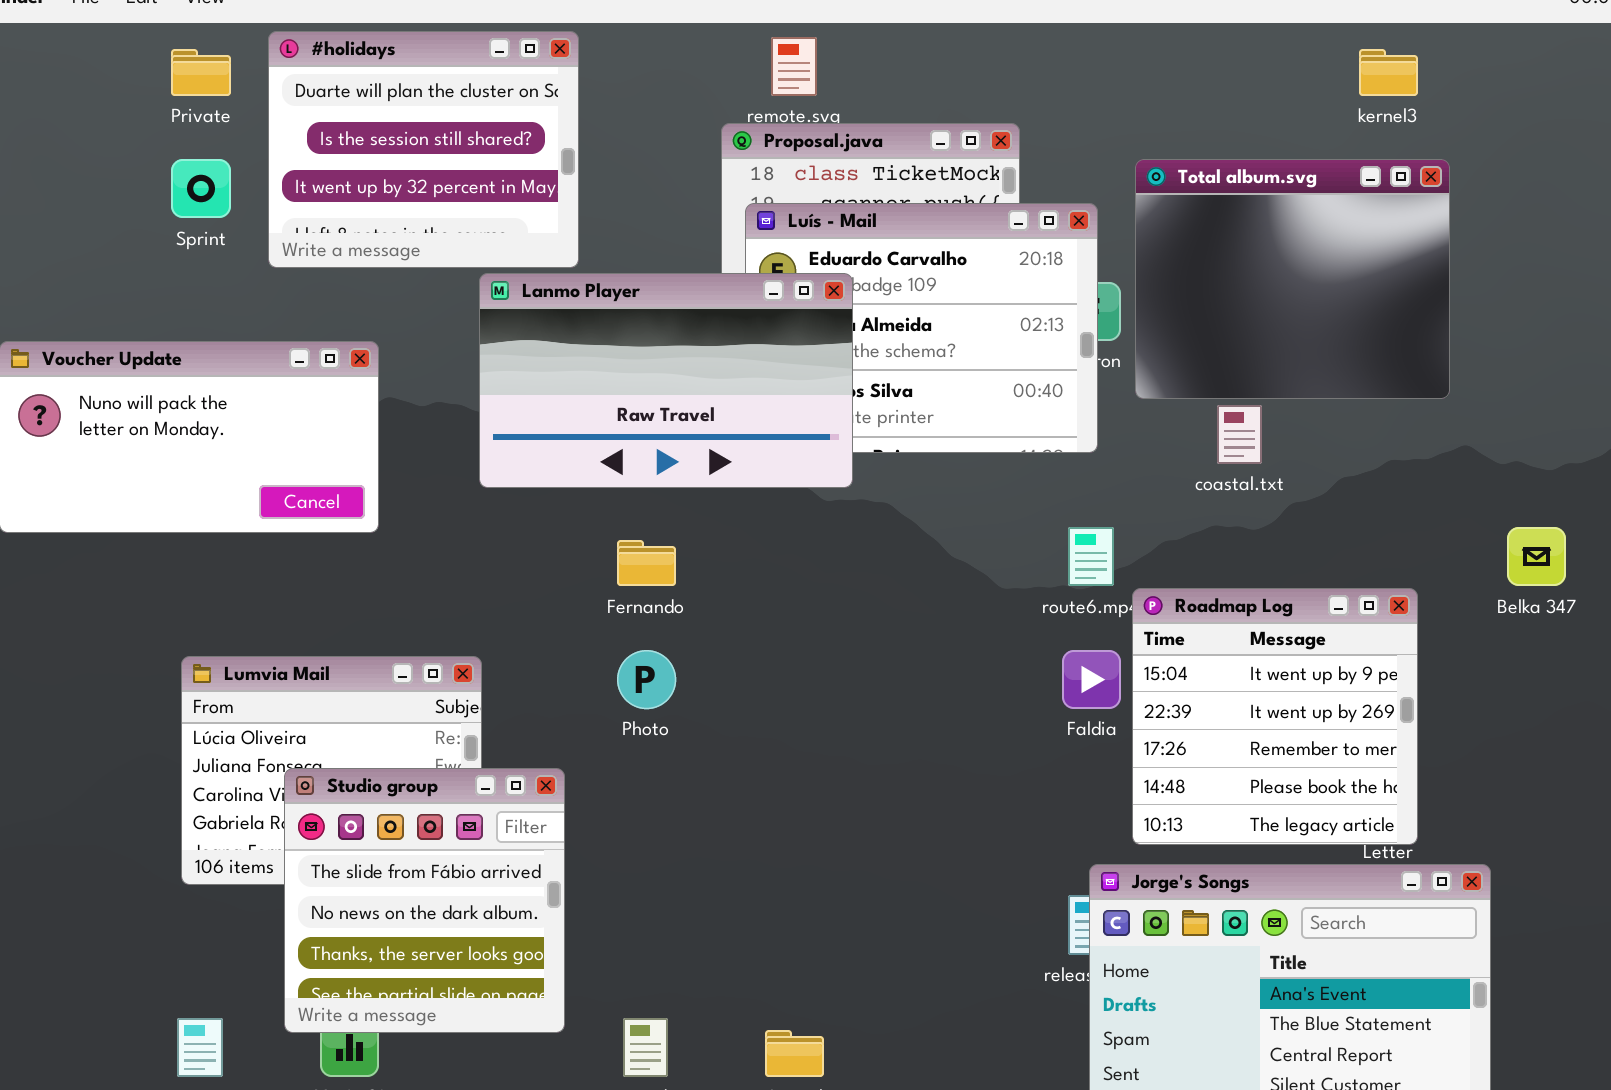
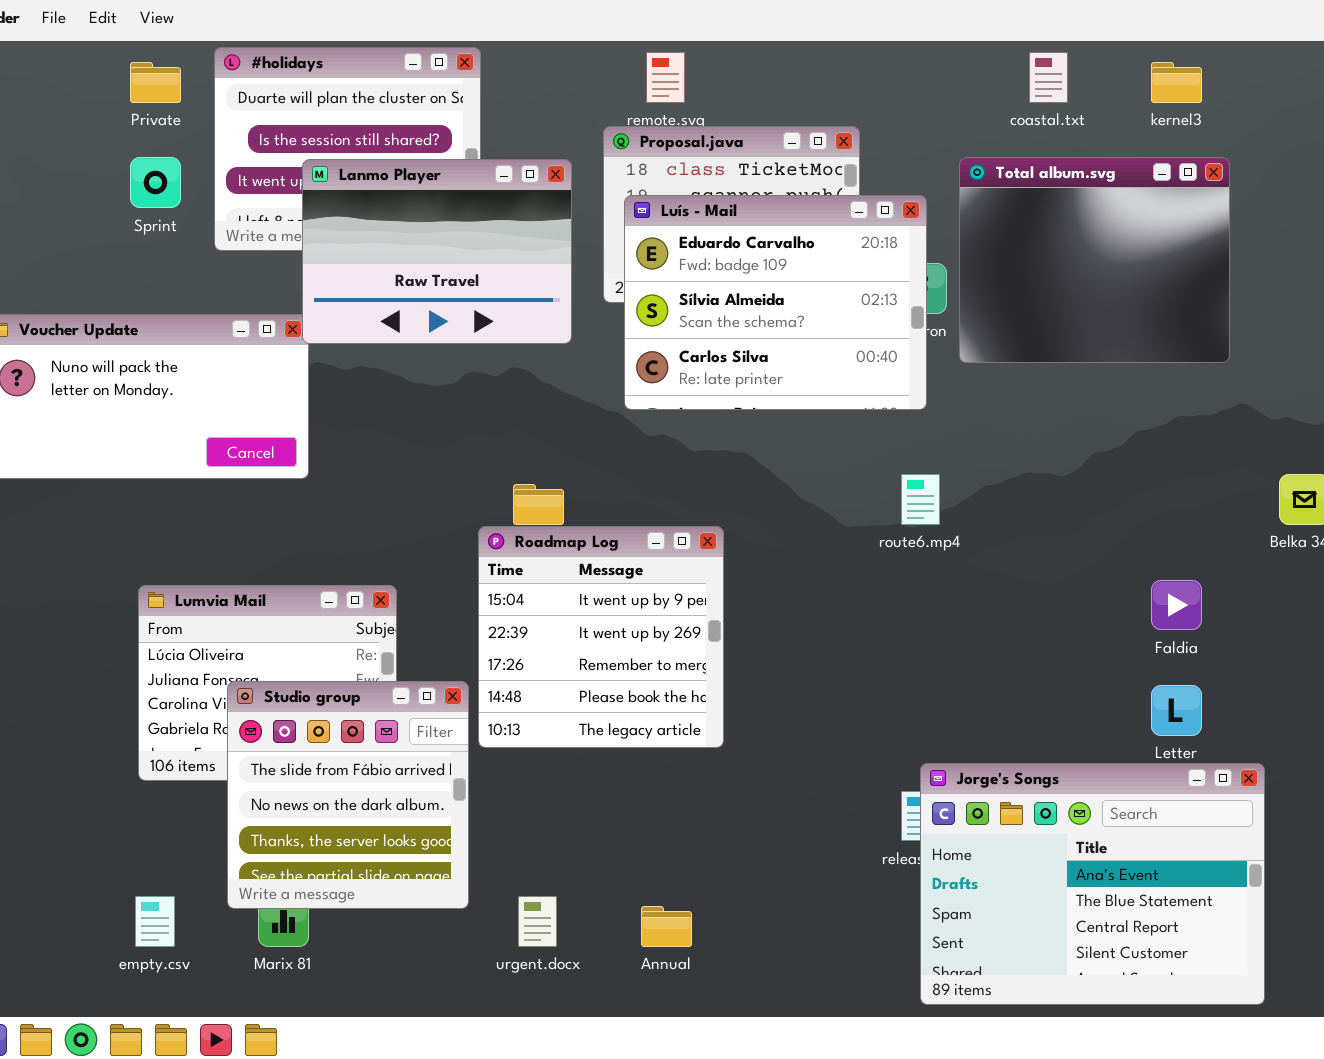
Lanmo Player: [479,273,853,488] -> [302,159,572,344], moved, resized
coastal.txt: [1217,405,1262,464] -> [1029,52,1068,103], moved
Roadmap Log: [1132,588,1418,845] -> [478,526,724,748], moved
Faldia: [1062,650,1121,709] -> [1151,580,1202,630], moved

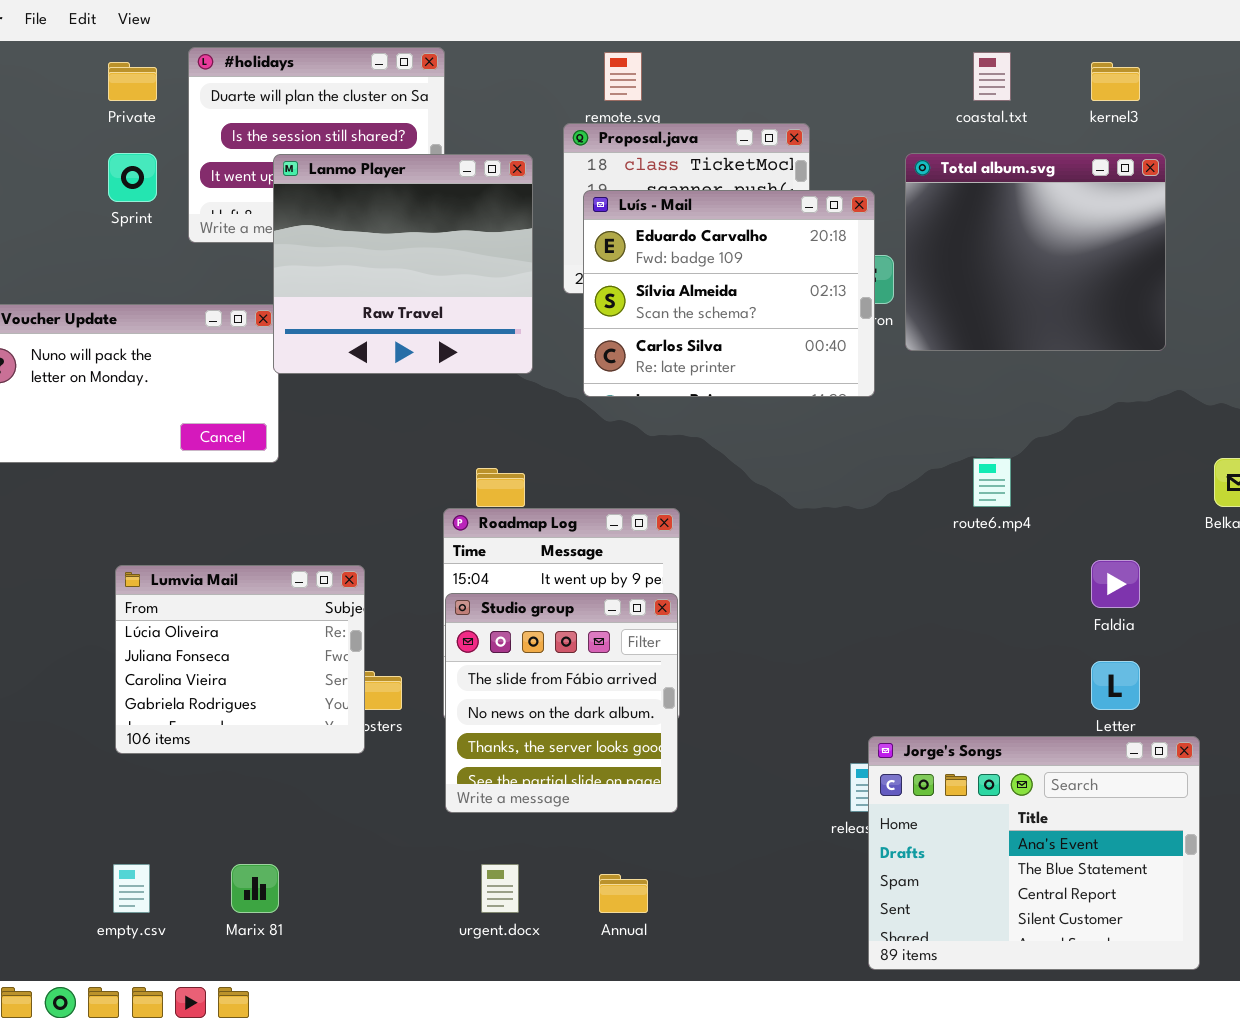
Lanmo Player: [302,159,572,344] -> [273,154,533,374], resized
route6.mp4: [901,474,940,525] -> [973,458,1011,507], moved
Studio group: [227,681,469,909] -> [445,593,678,813], moved

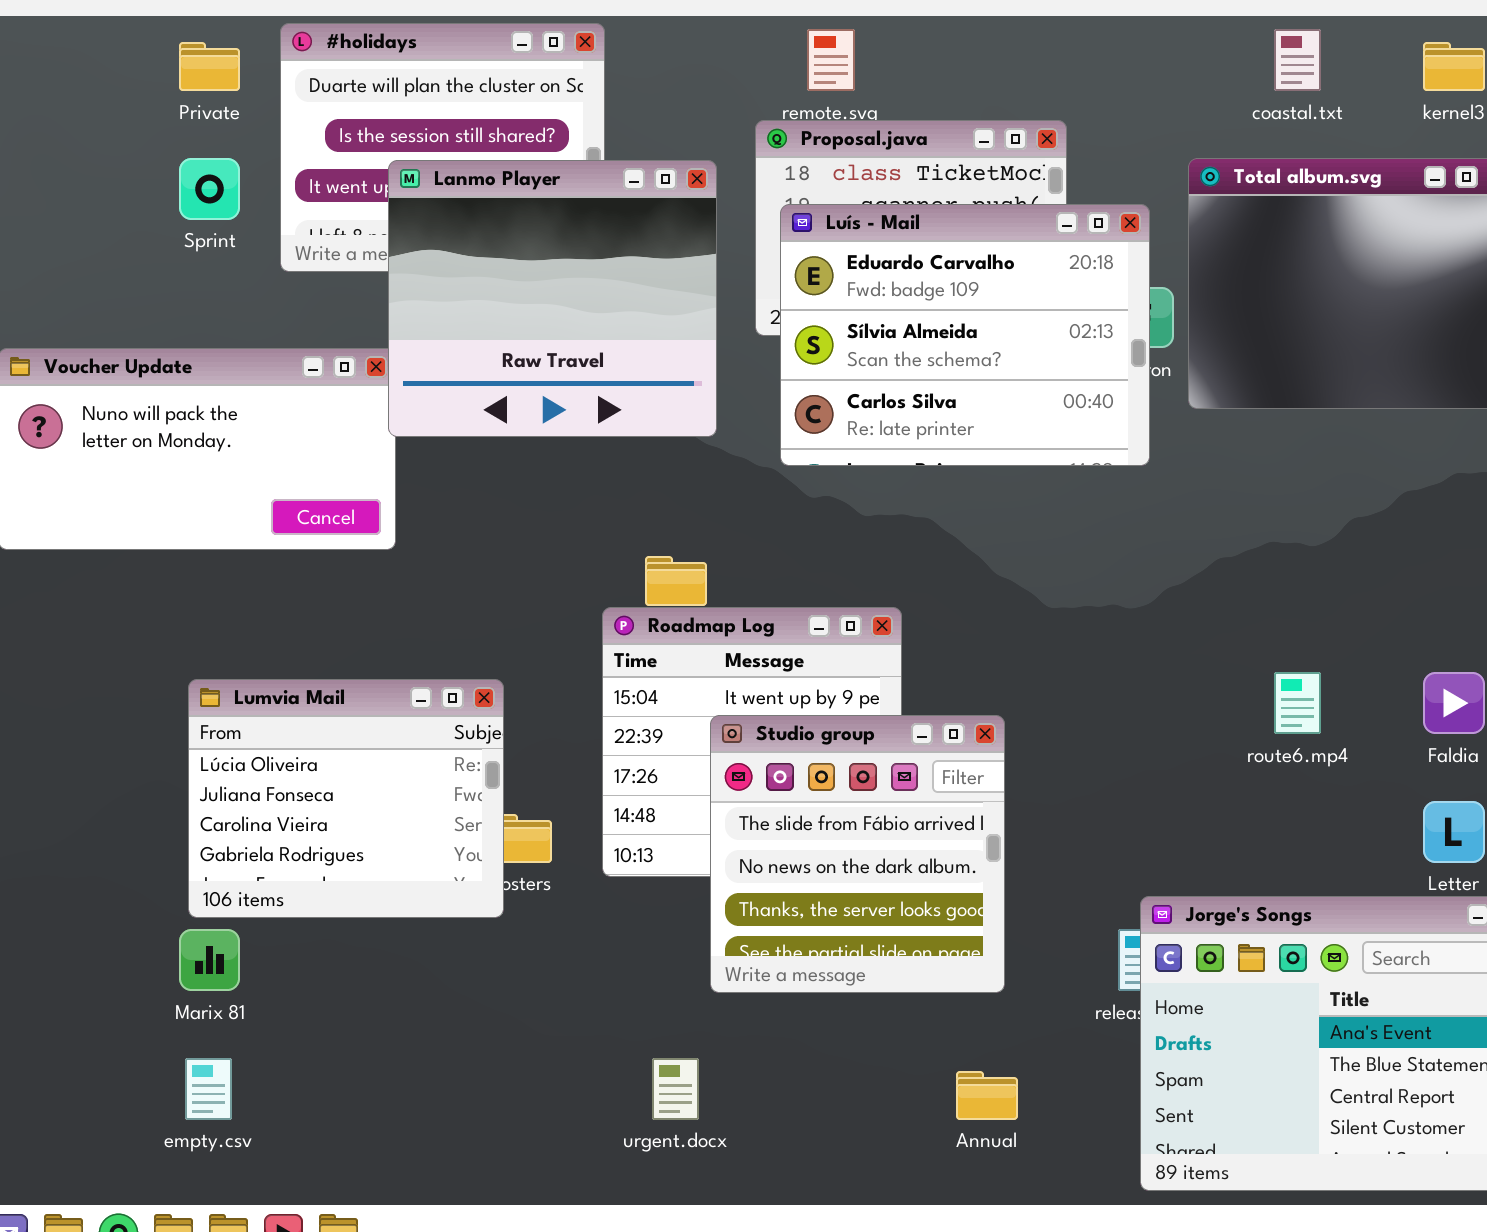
route6.mp4: [973,458,1011,507] -> [1274,672,1321,734], moved
Studio group: [445,593,678,813] -> [710,715,1005,993], moved
Marix 81: [231,864,279,913] -> [179,929,240,991], moved
Annual: [599,874,648,913] -> [956,1071,1018,1120], moved

